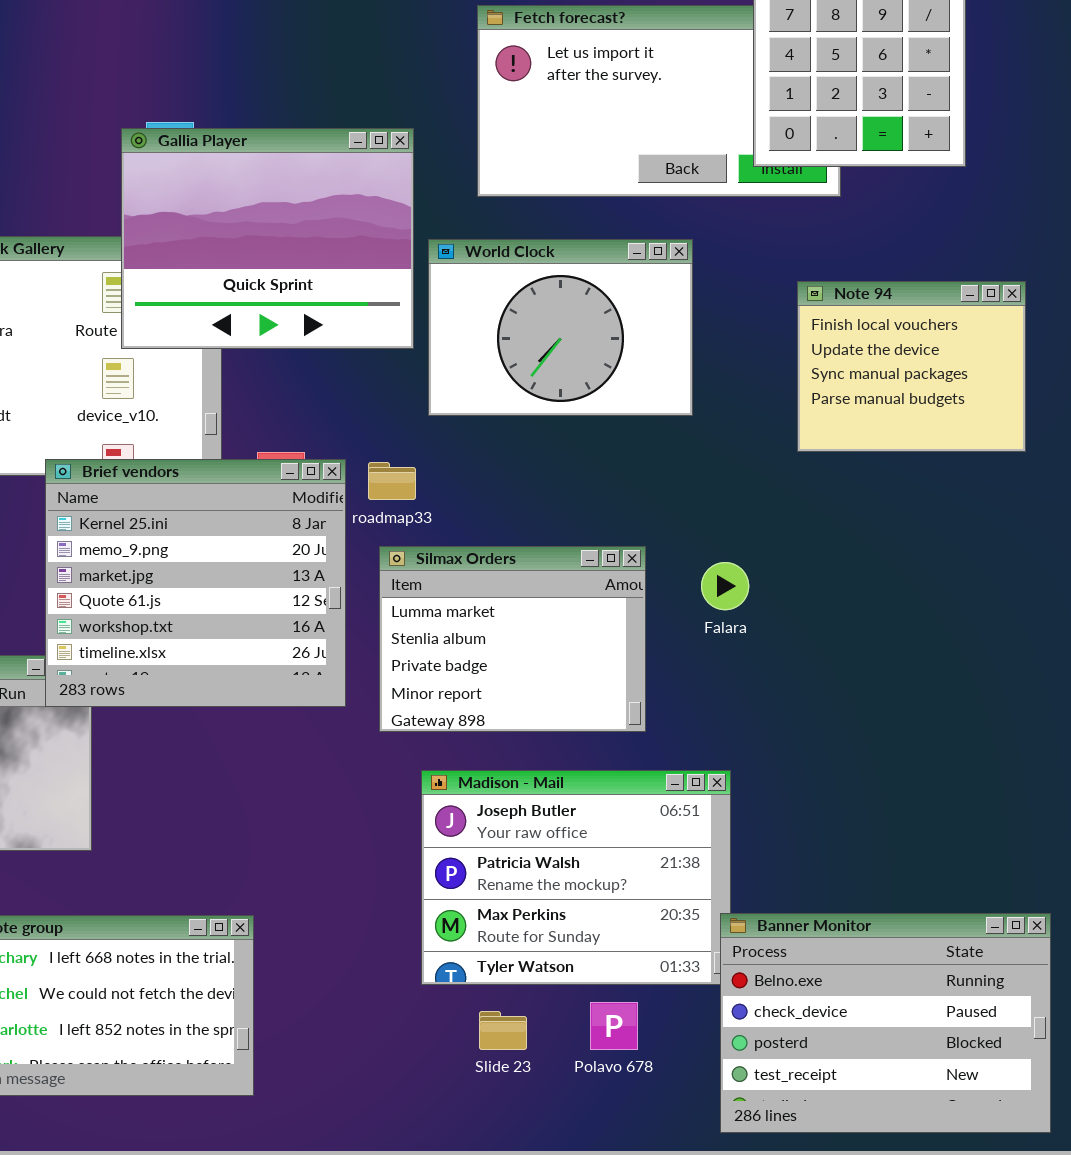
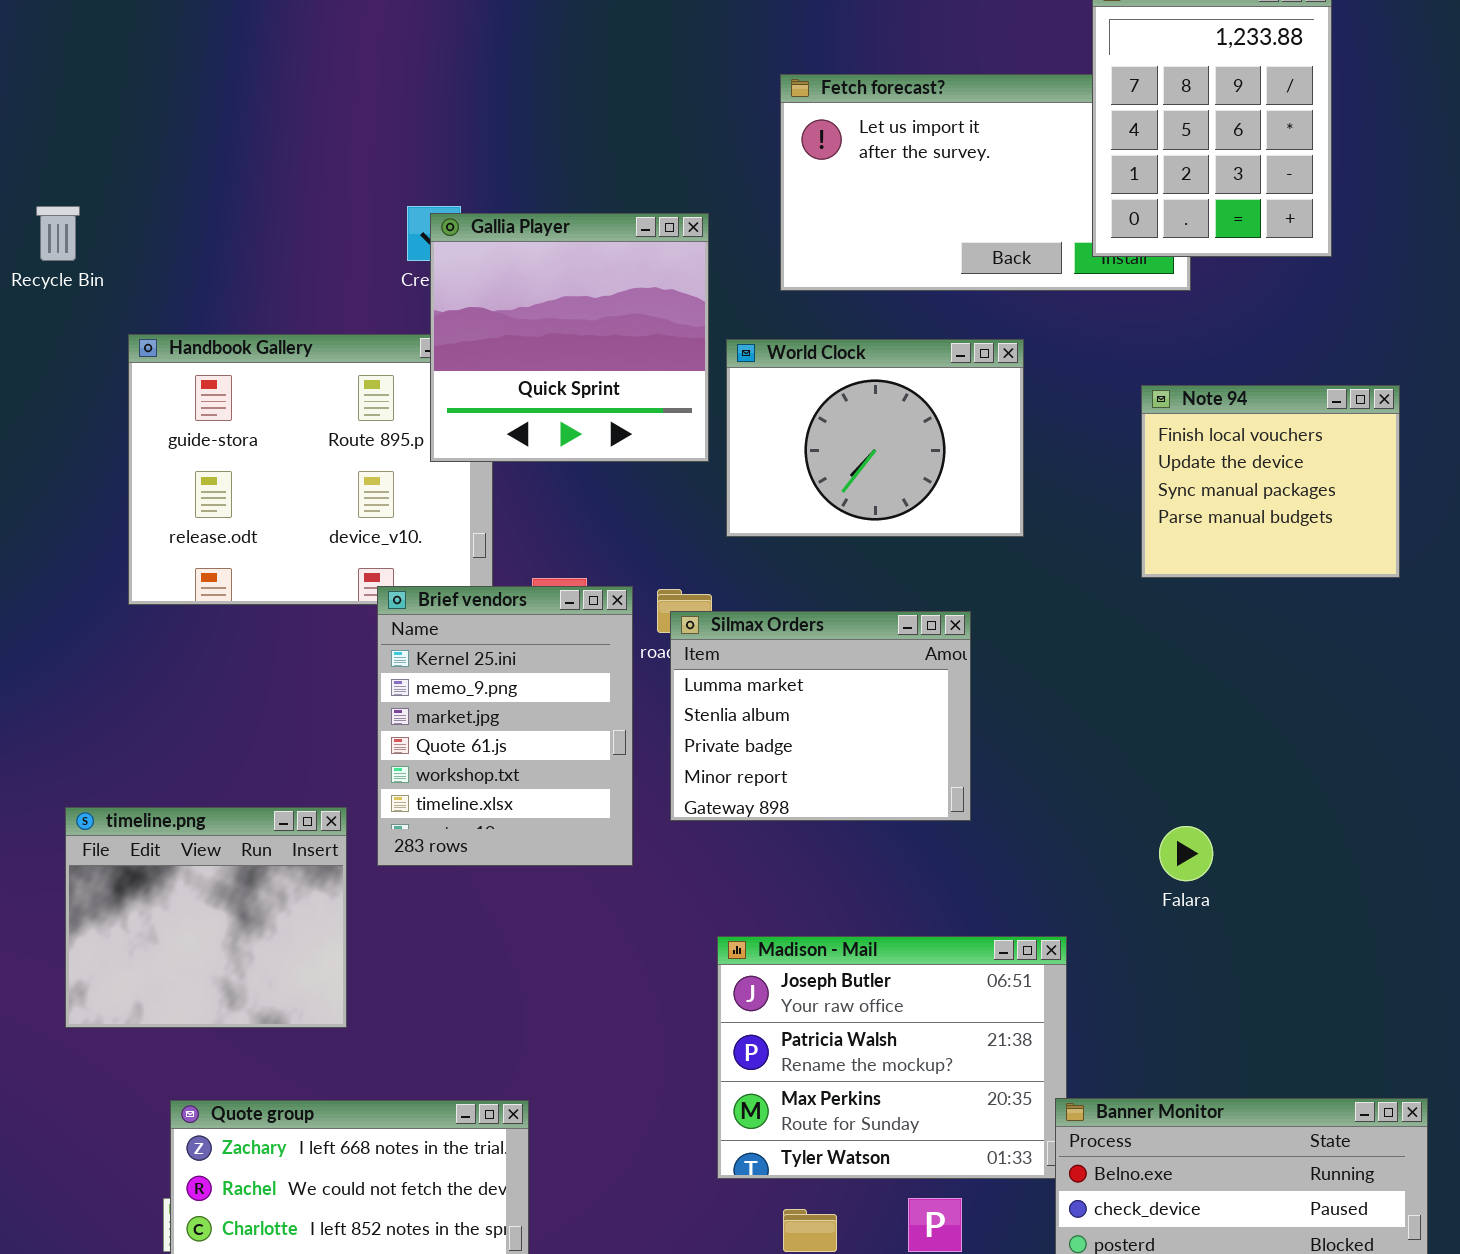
Gallia Player: [121,128,414,349] -> [430,213,709,462], resized
Brief vendors: [45,459,346,707] -> [377,586,633,866], resized
Silmax Orders: [379,546,646,732] -> [670,611,971,821], moved
Falara: [701,562,749,610] -> [1159,826,1213,881], moved

